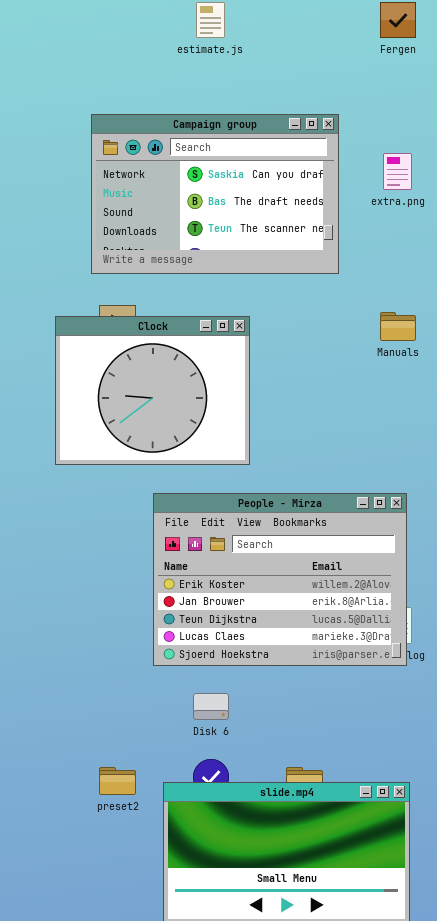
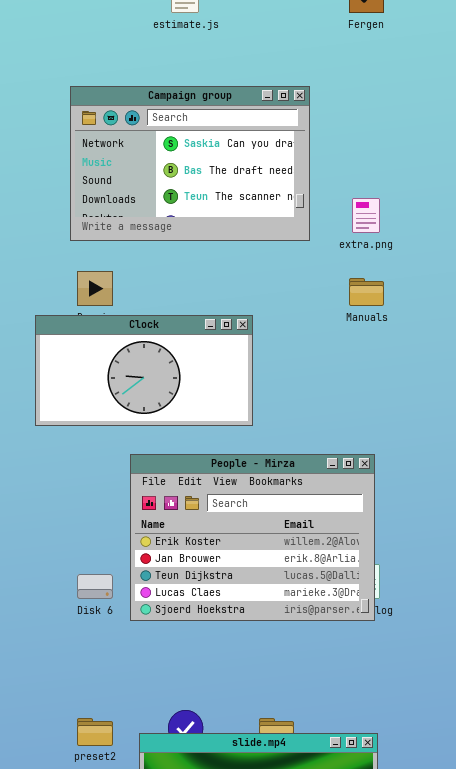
extra.png: [383,153,412,190] -> [352,198,380,233], moved
Clock: [55,316,250,465] -> [35,315,253,426], resized
Disk 6: [193,693,229,720] -> [77,574,113,599], moved

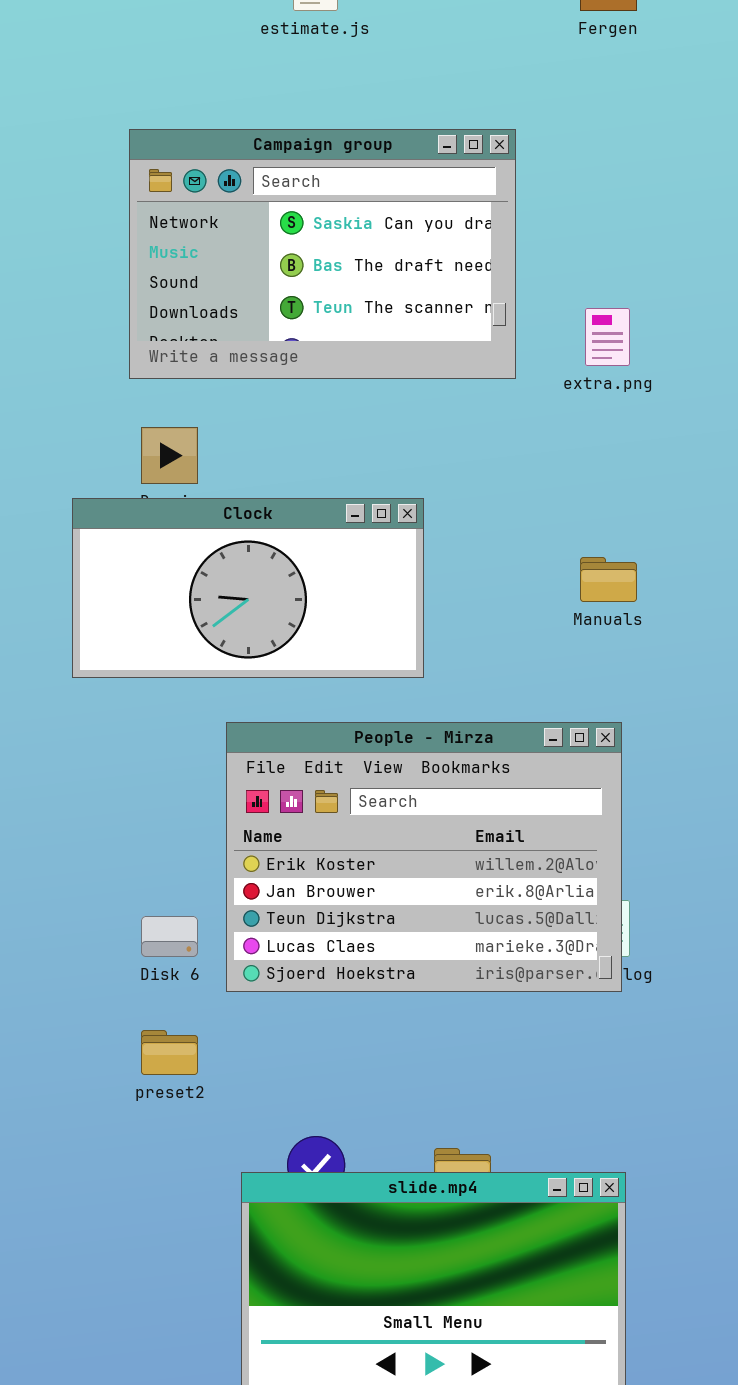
Manuals: [349,278,384,306] -> [580,557,637,602], moved
preset2: [77,718,113,746] -> [141,1030,198,1075], moved

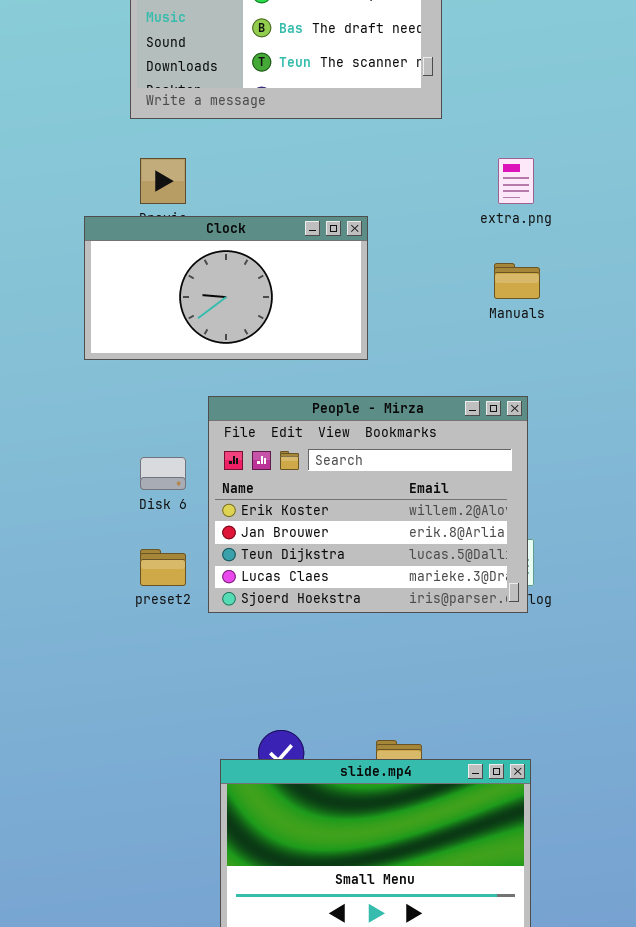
extra.png: [585,308,630,366] -> [498,158,534,204], moved
Disk 6: [141,916,198,957] -> [140,457,186,490], moved
preset2: [141,1030,198,1075] -> [140,549,186,586], moved

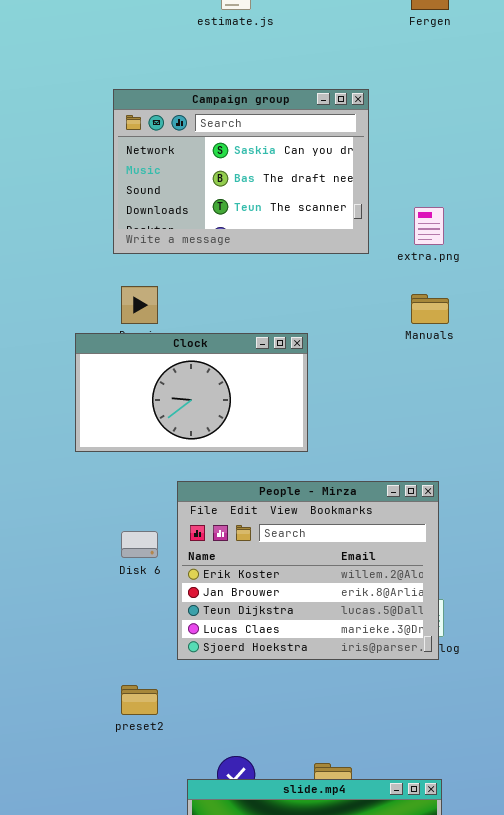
extra.png: [498,158,534,204] -> [414,207,444,245], moved
Manuals: [494,263,540,299] -> [411,294,449,324], moved
preset2: [140,549,186,586] -> [121,685,158,715], moved

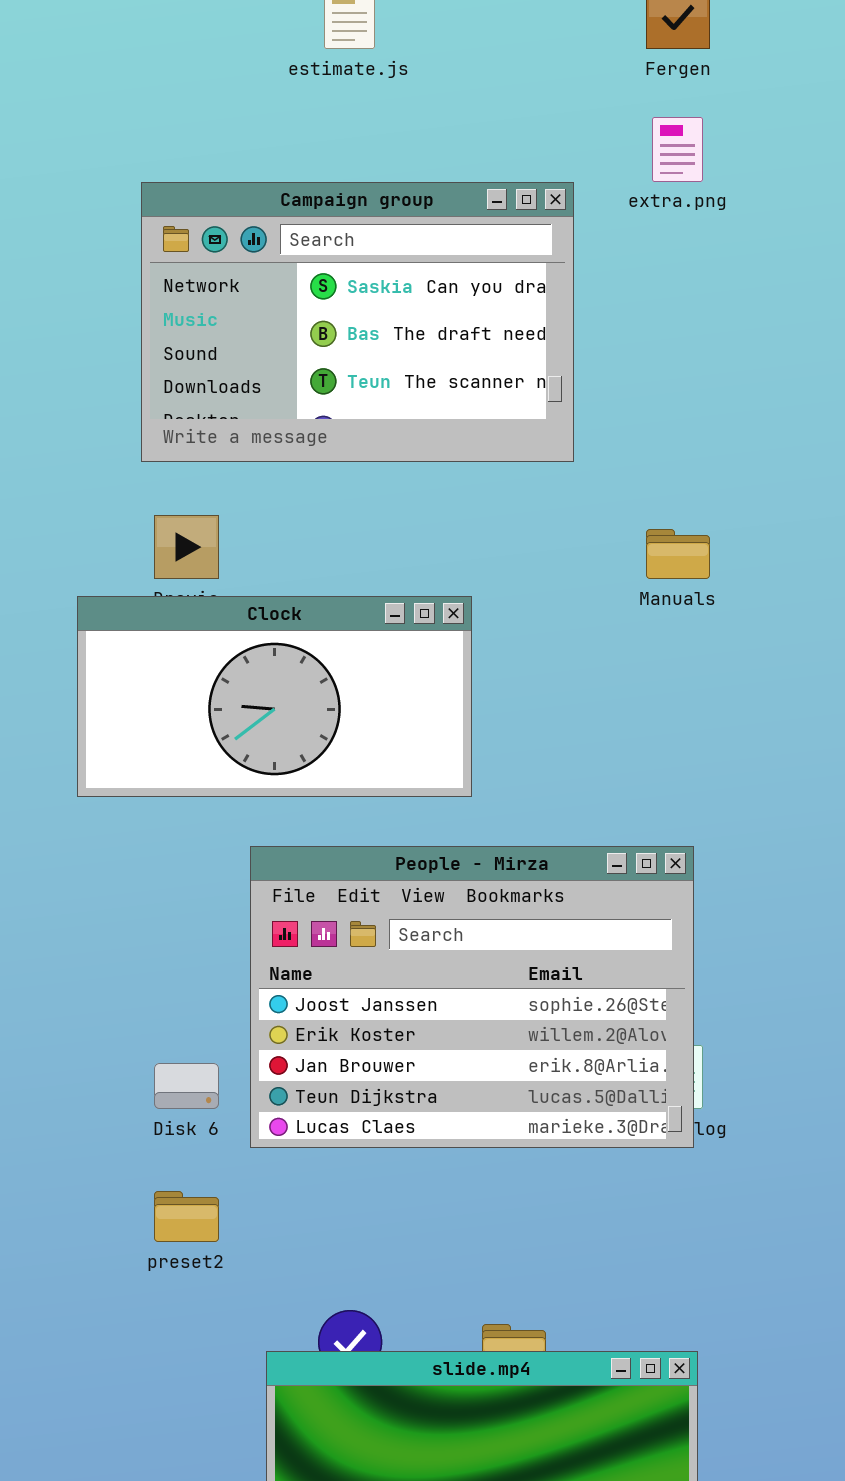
extra.png: [414,207,444,245] -> [652,117,703,182], moved
People - Mirza: [177,481,439,660] -> [250,846,694,1148], scrolled up 1 row
Disk 6: [121,531,158,558] -> [154,1063,219,1109], moved

